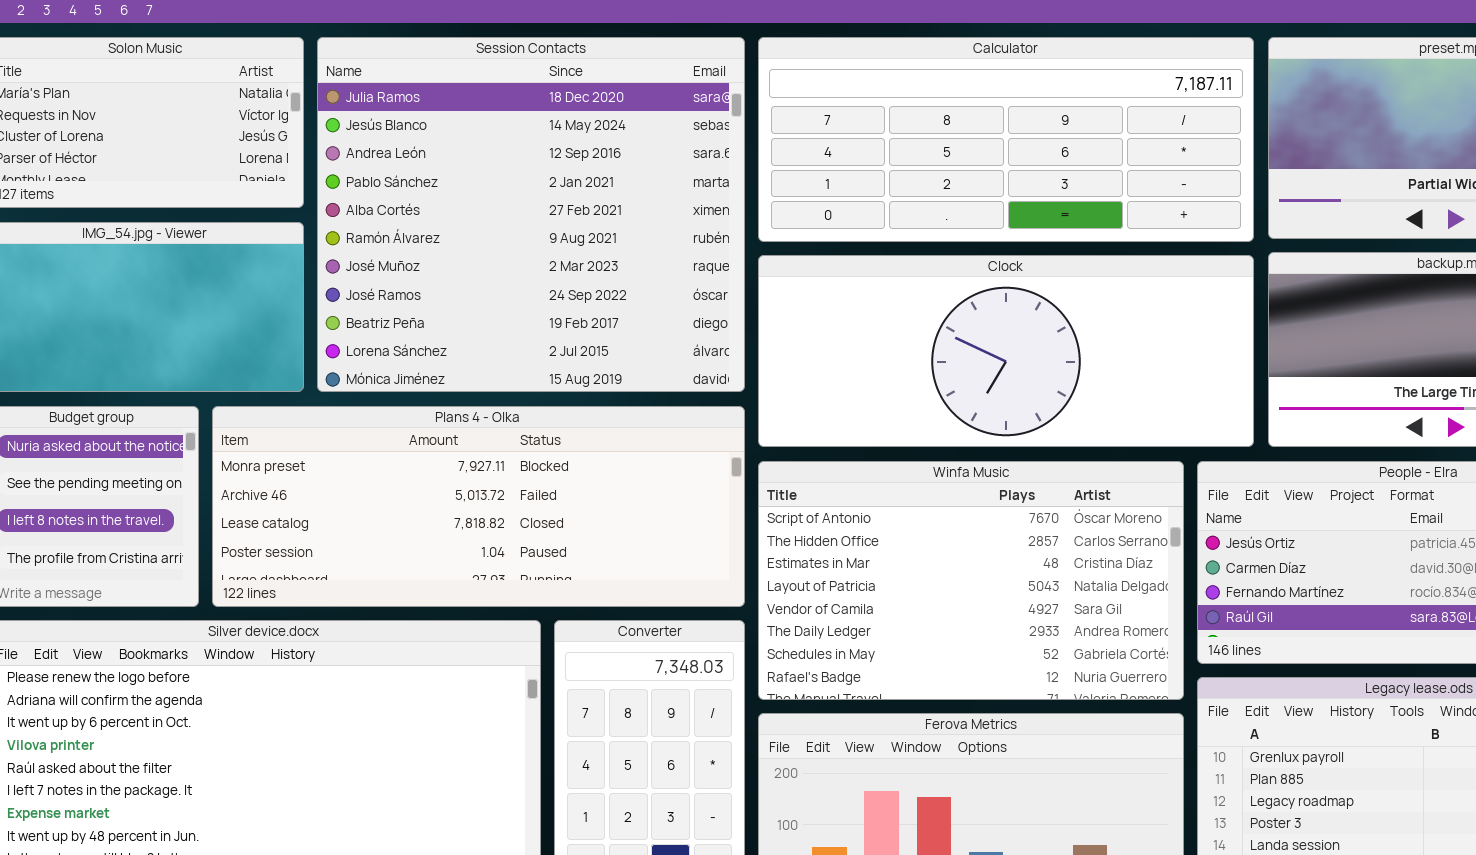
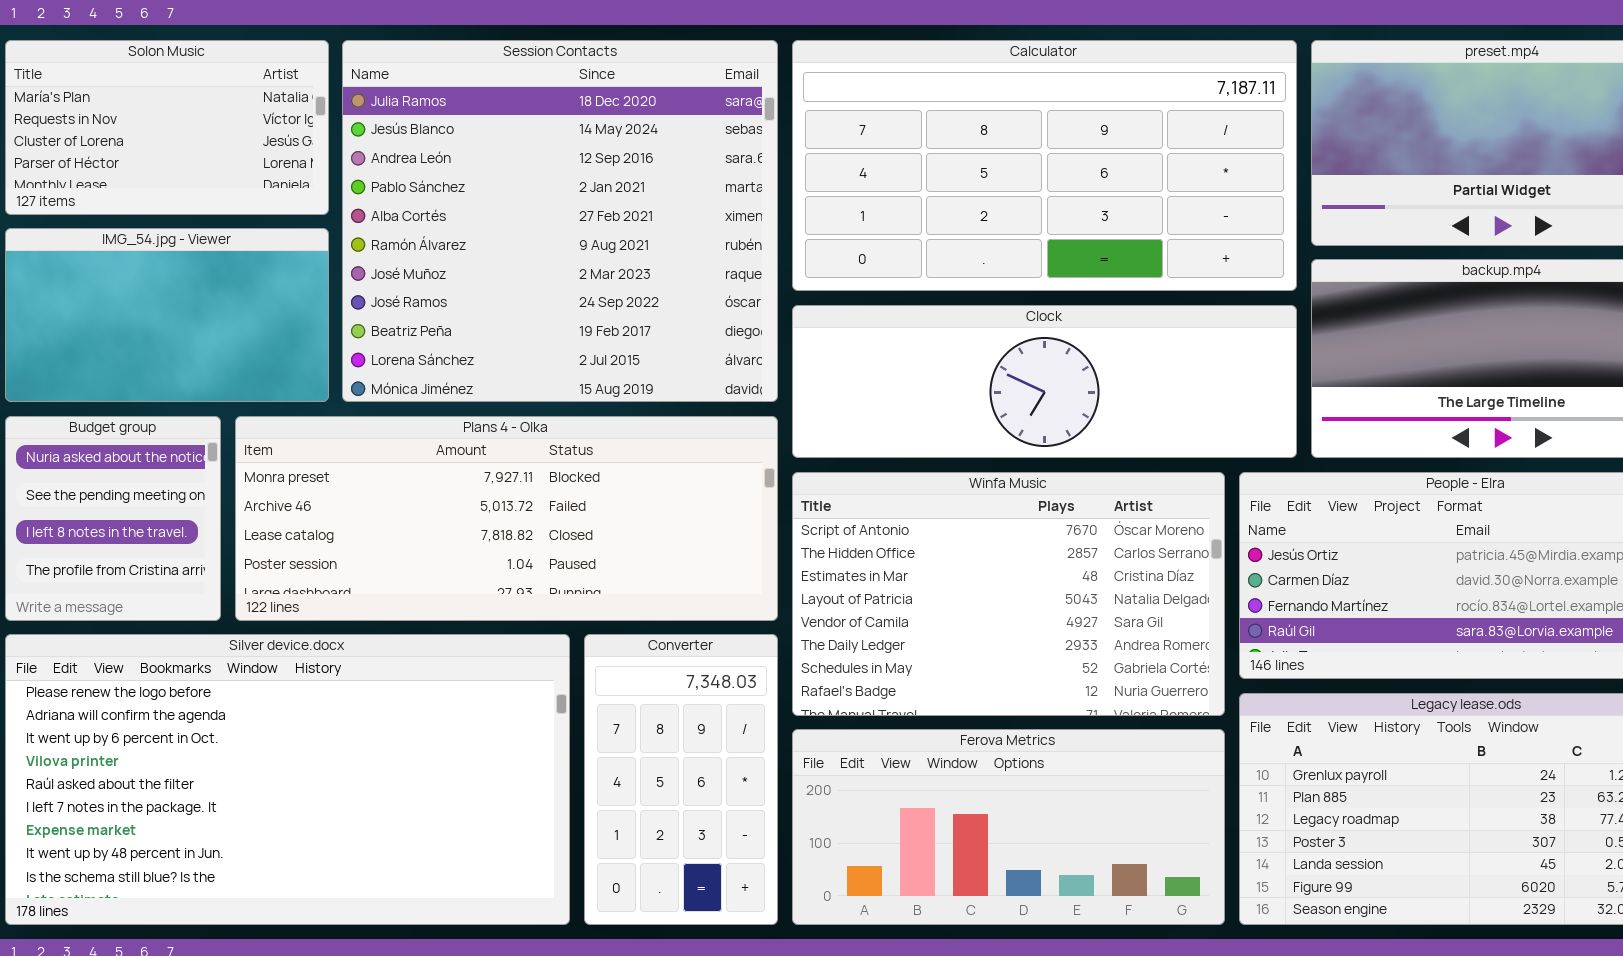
Calculator: [758,37,1254,242] -> [792,40,1297,291], resized
Clock: [758,255,1254,447] -> [792,305,1297,458], resized

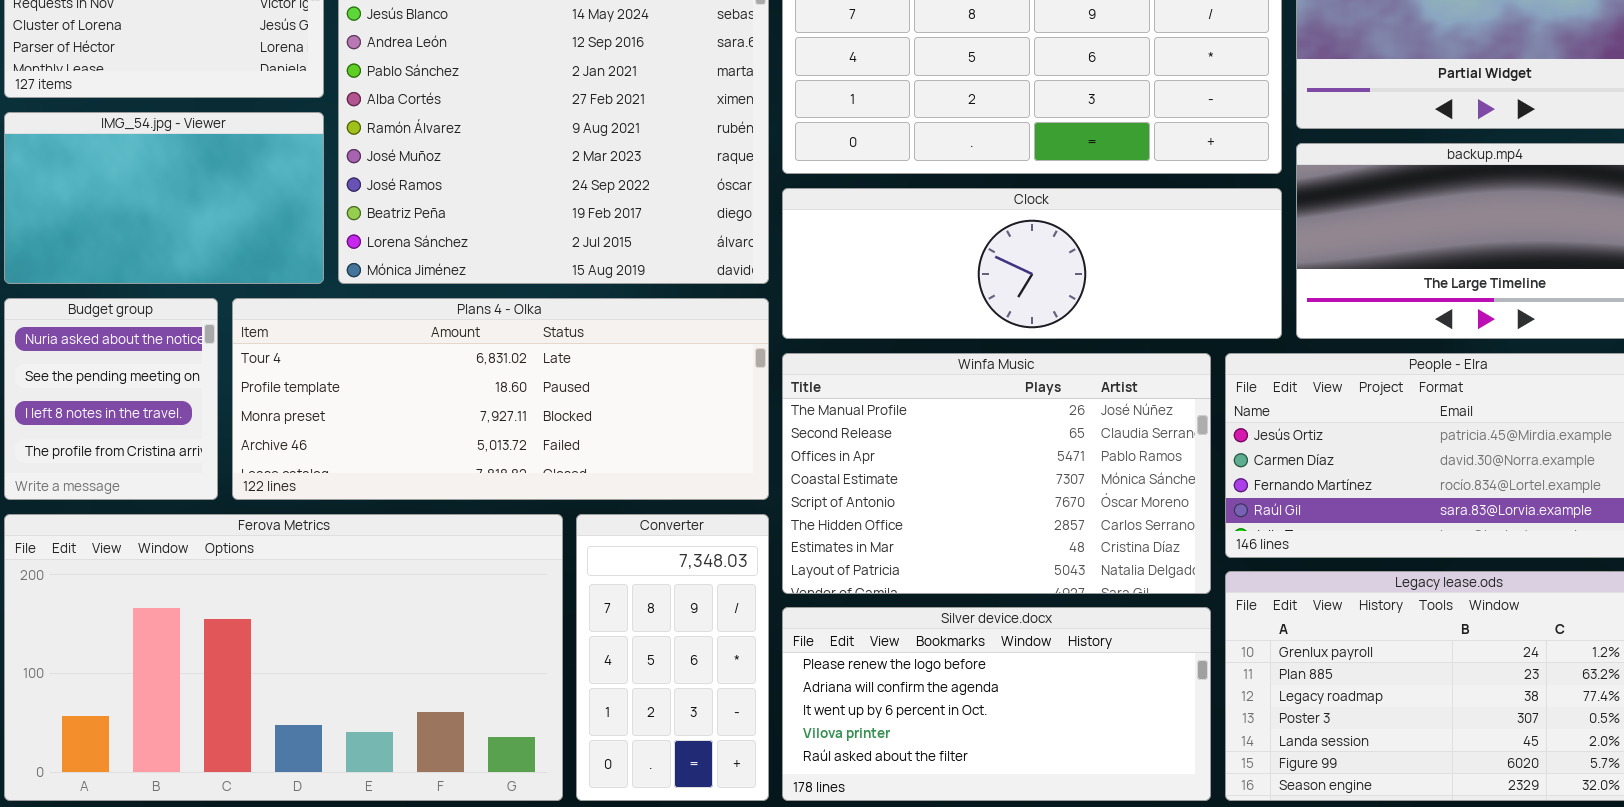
Plans 4 - Olka: [235,416,778,621] -> [232,298,769,500], scrolled up 2 rows
Winfa Music: [792,472,1225,716] -> [782,353,1211,594], scrolled up 4 rows
Silver device.docx: [5,634,570,925] -> [782,607,1211,801], moved, resized
Ferova Metrics: [792,729,1225,925] -> [4,514,563,801], moved, resized

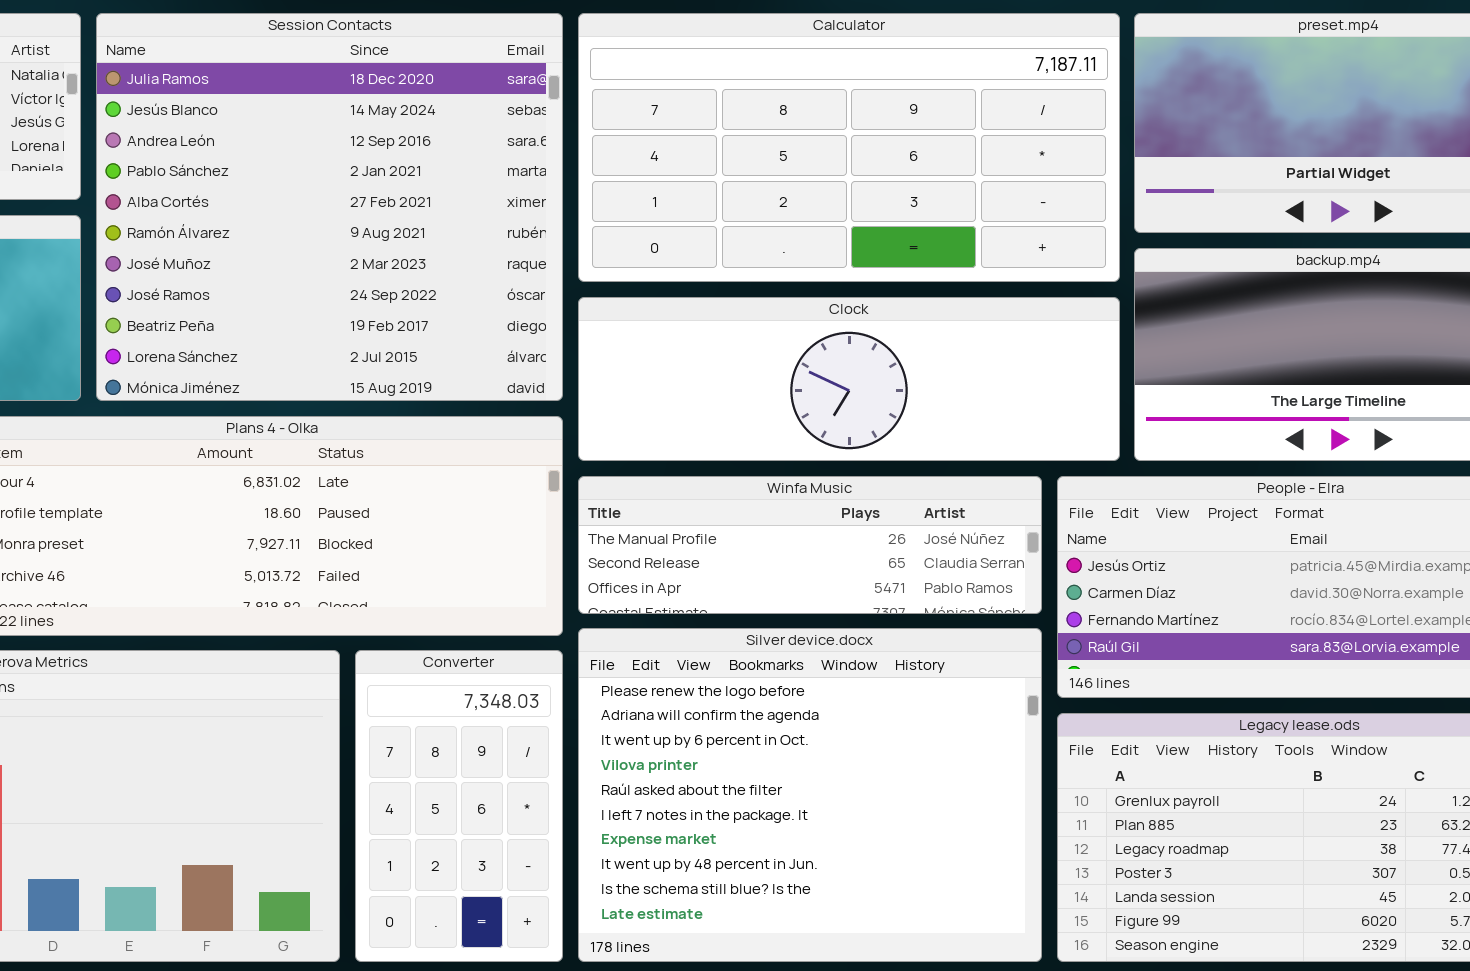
Winfa Music: [782,353,1211,594] -> [578,476,1042,614], resized
Silver device.docx: [782,607,1211,801] -> [578,628,1042,962], resized

